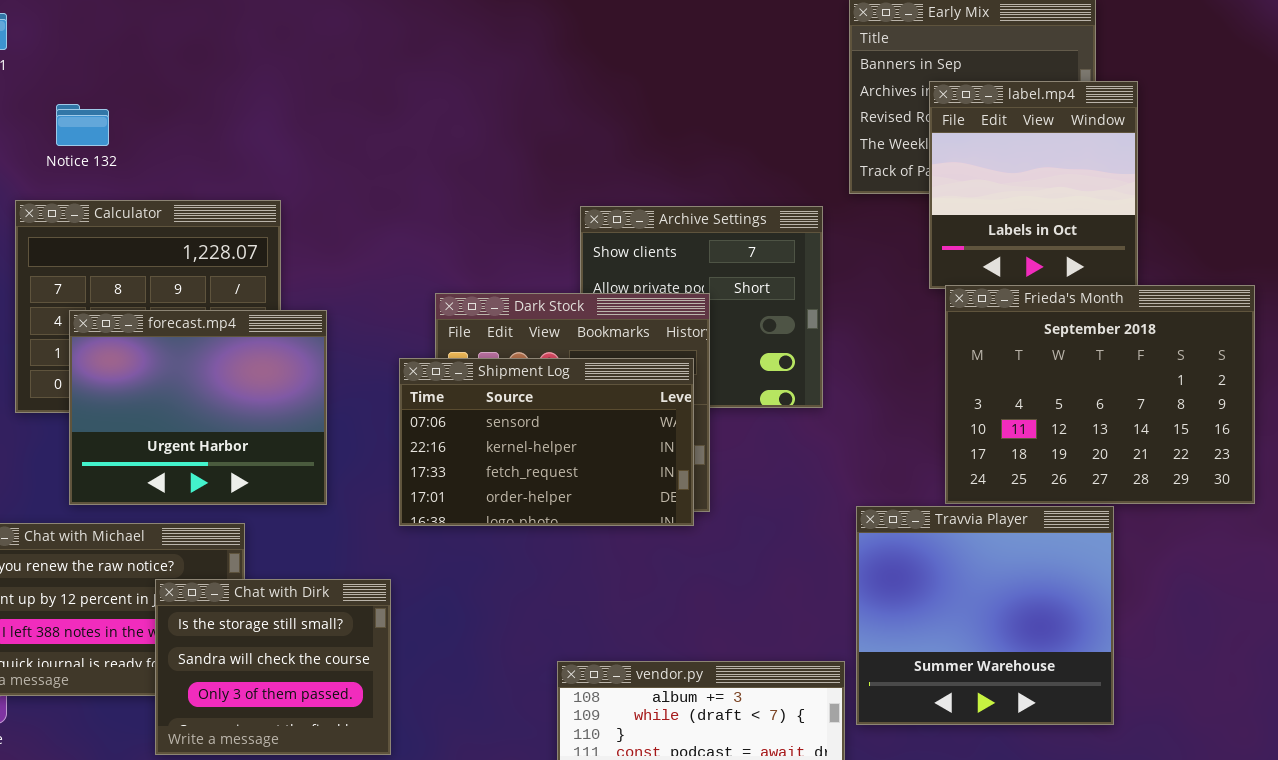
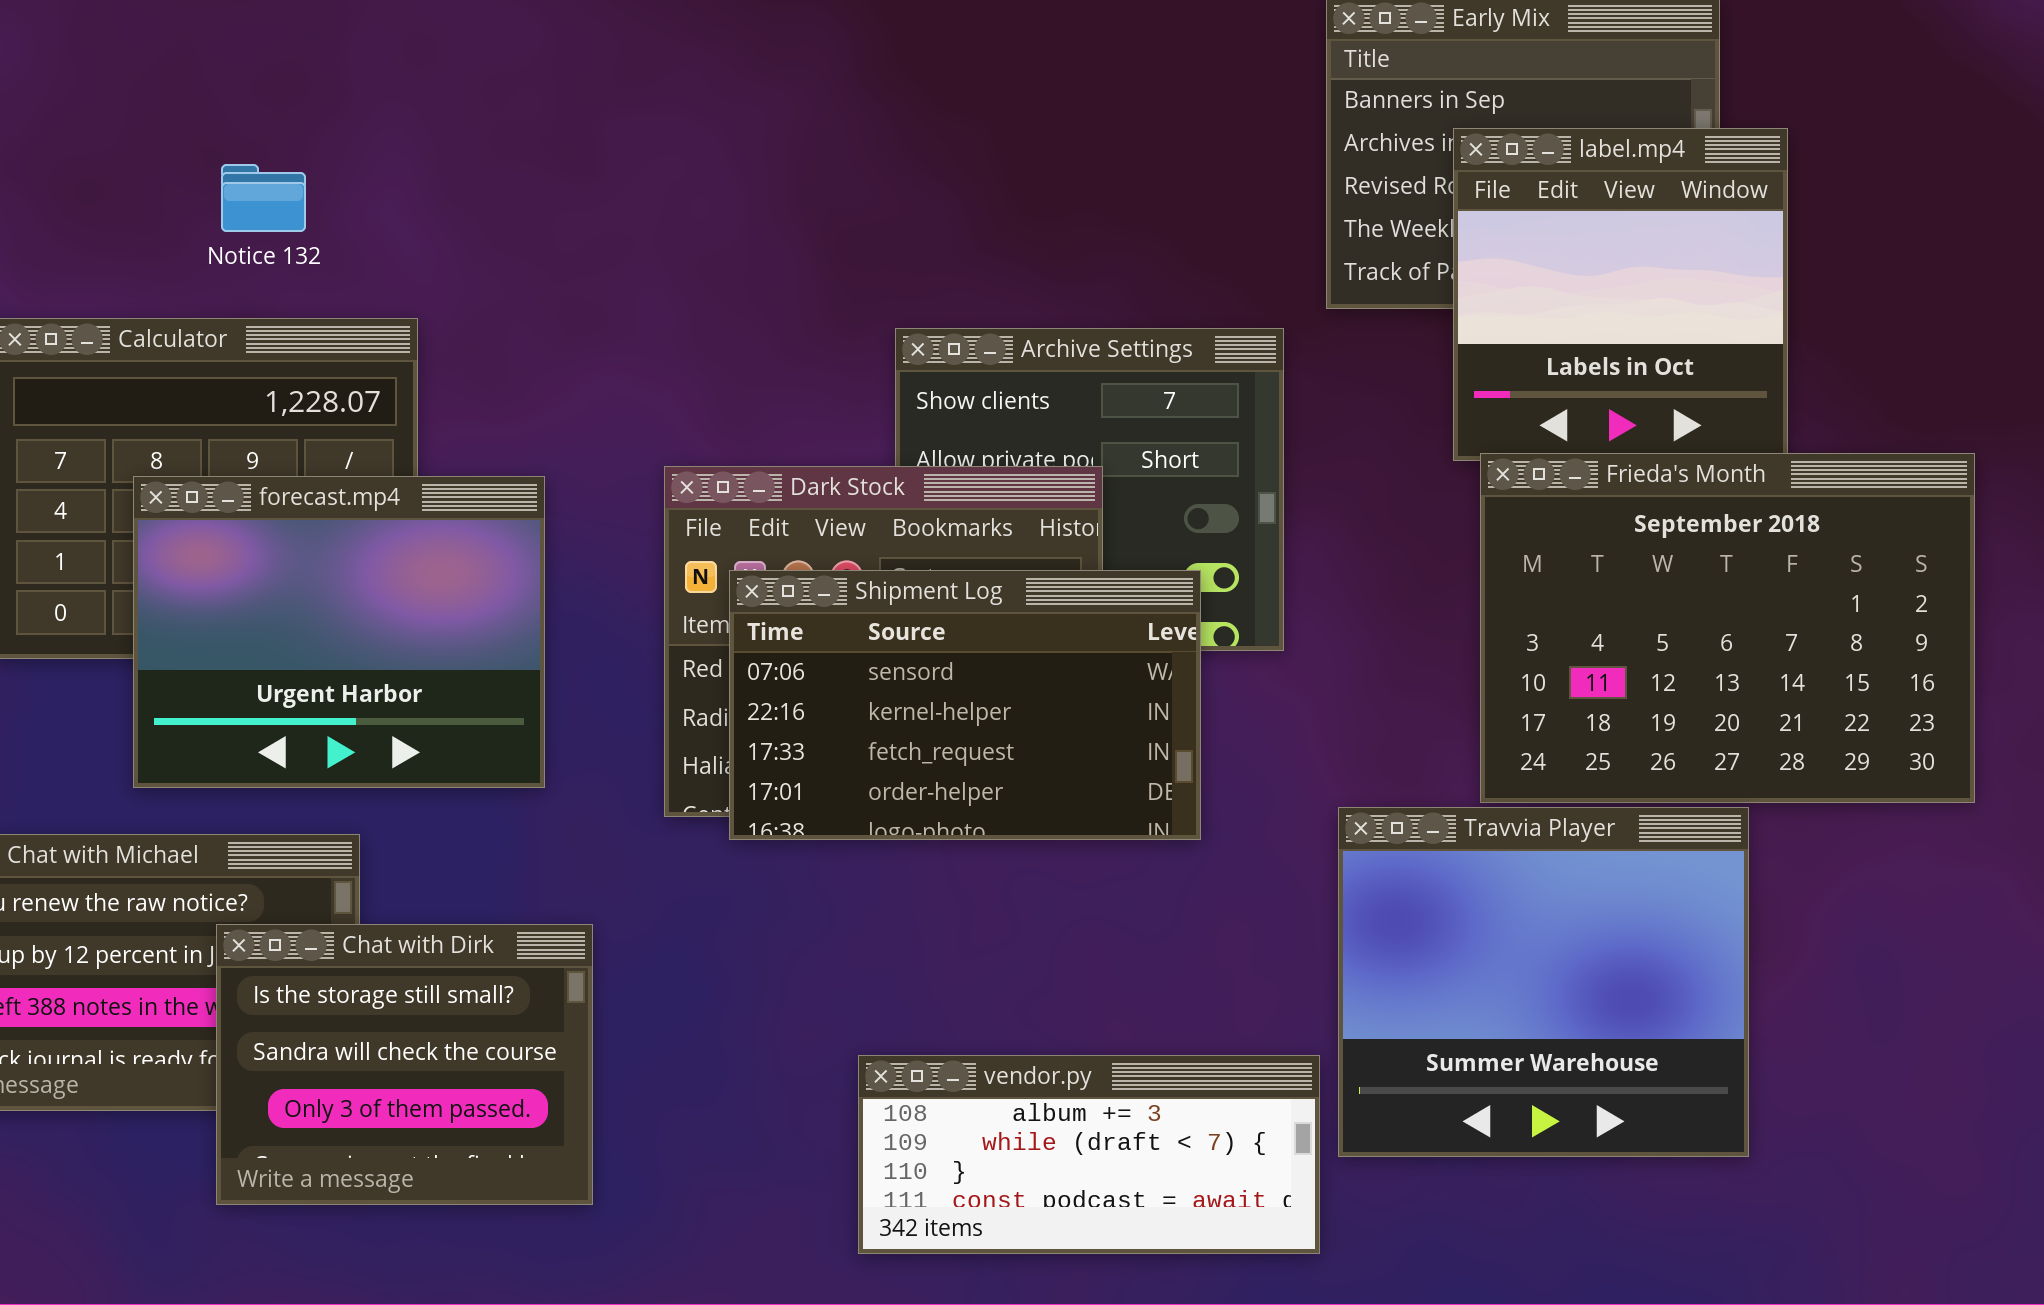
Notice 132: [56,104,109,146] -> [221,164,306,232], moved
forecast.mp4: [69,310,327,505] -> [133,476,545,788], moved
Shipment Log: [399,358,694,526] -> [729,570,1201,840], moved

